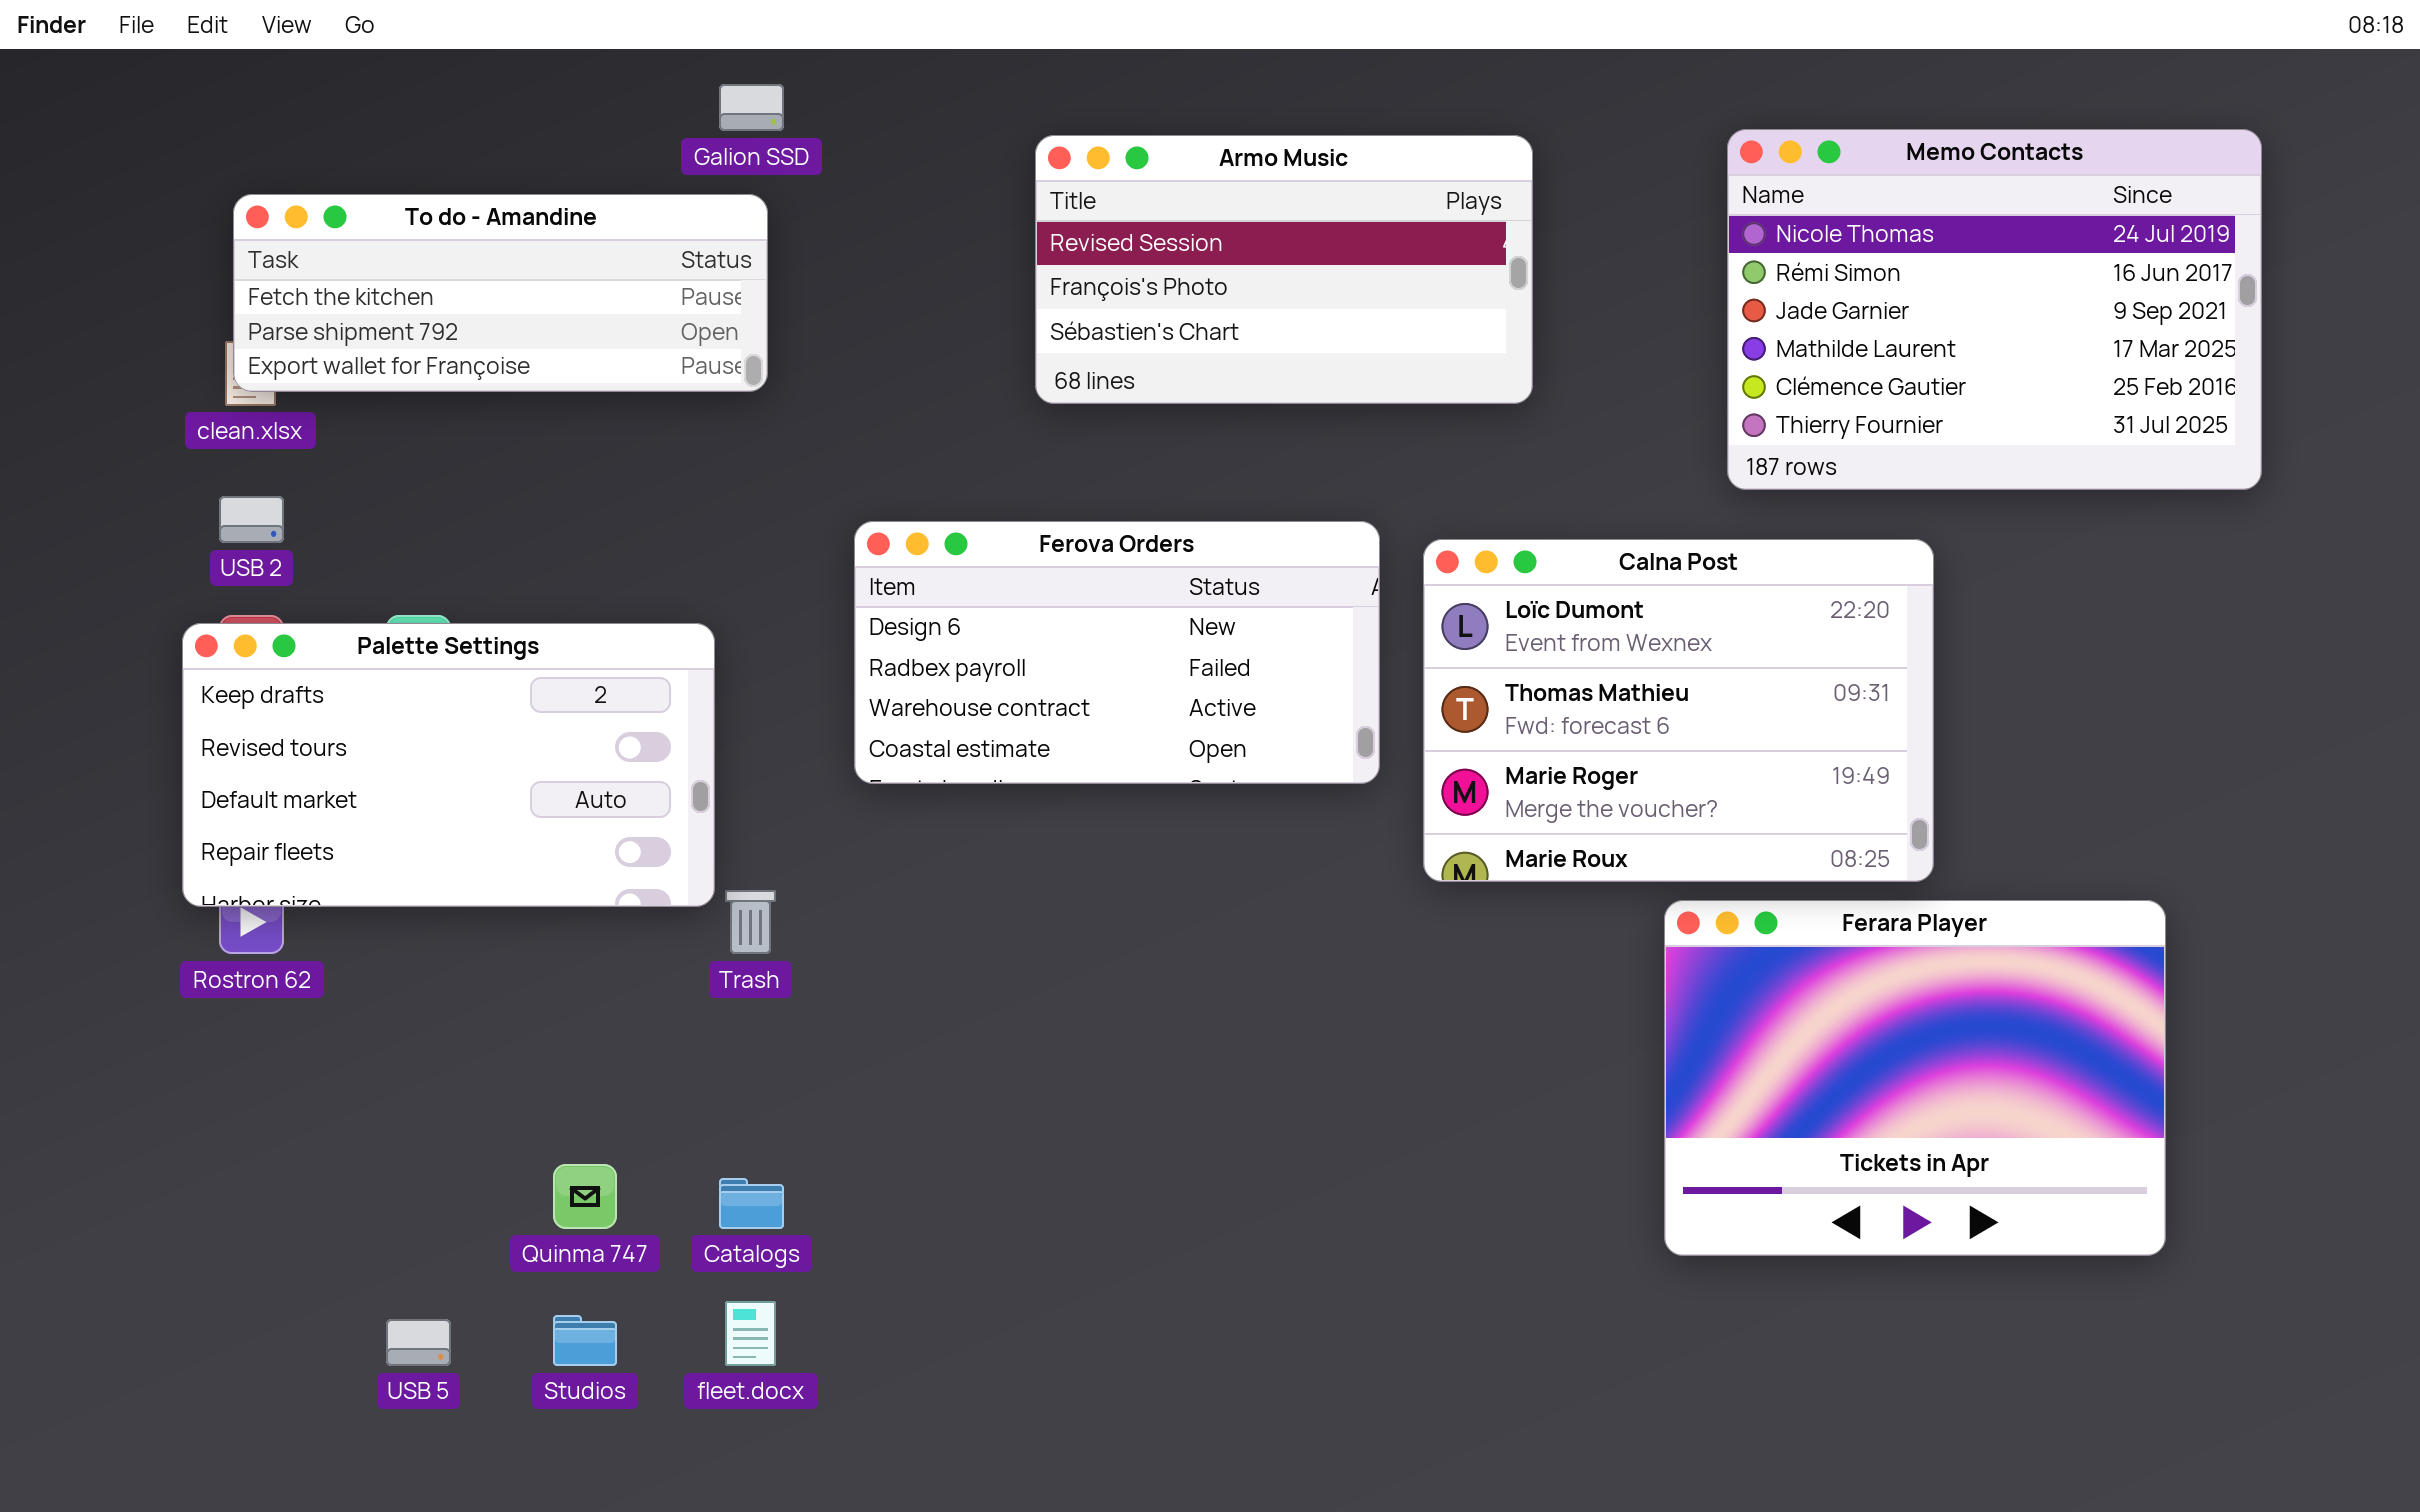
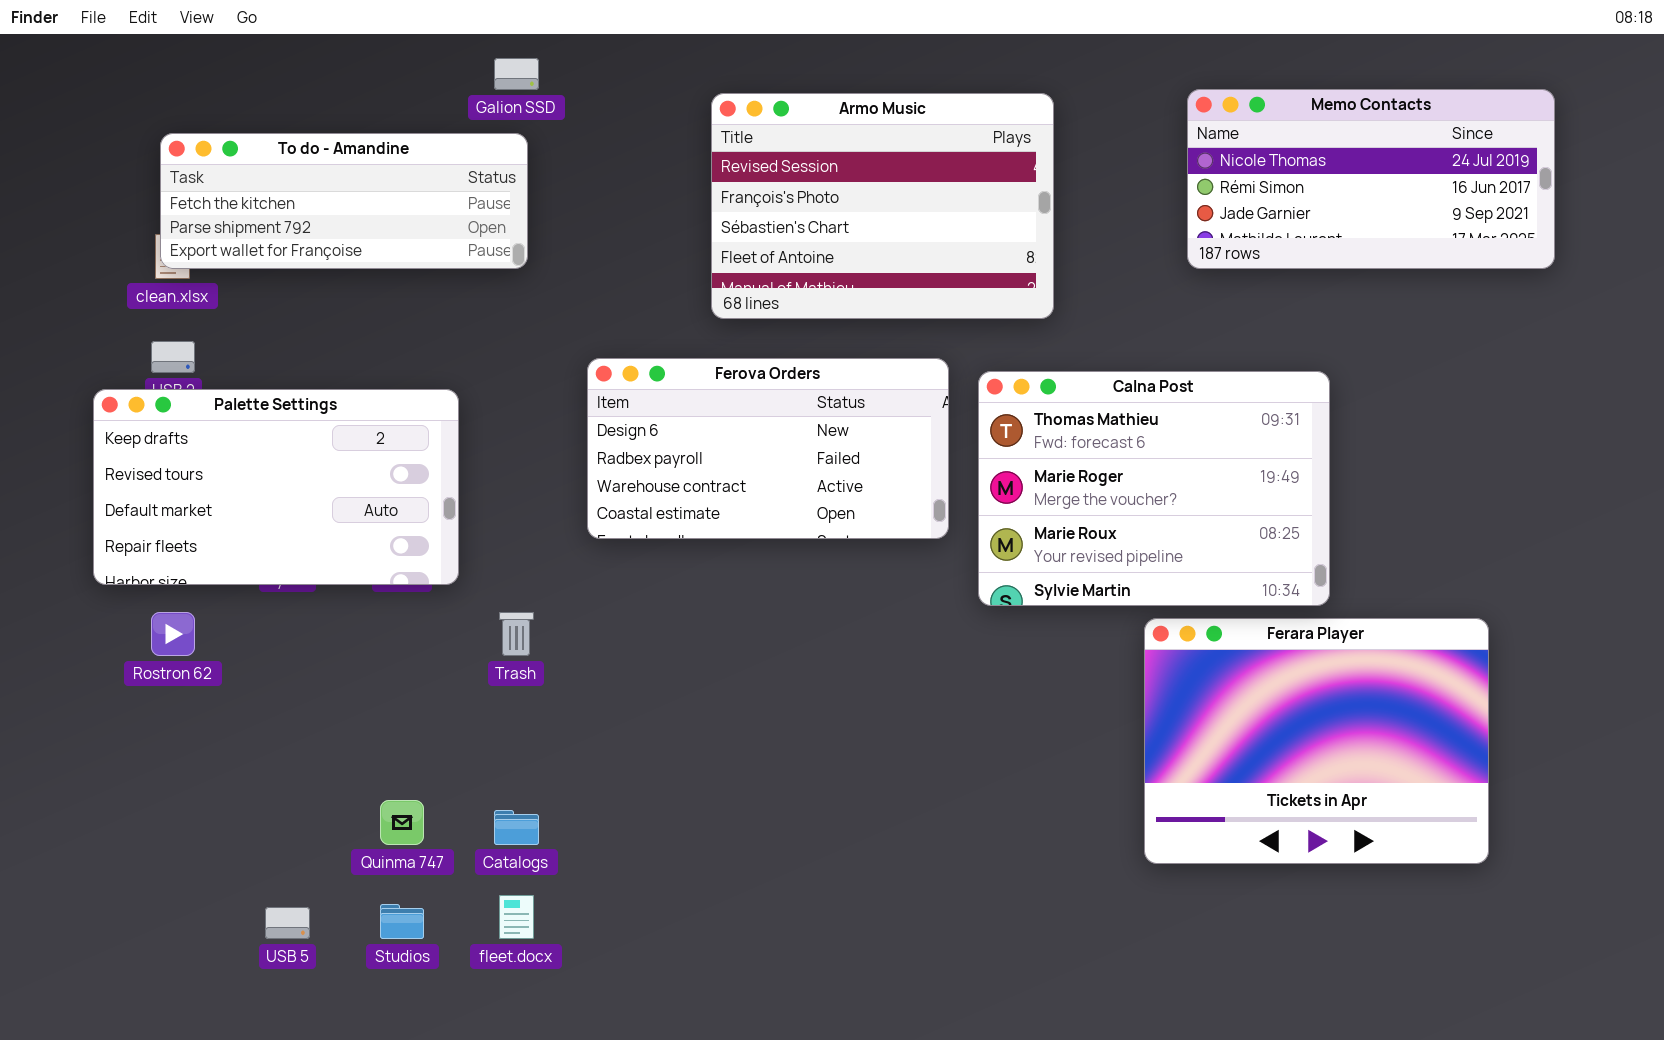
Memo Contacts: [1727,129,2262,490] -> [1187,89,1555,269], resized
Armo Music: [1035,135,1533,404] -> [711,93,1054,319], resized
Calna Post: [1423,539,1934,882] -> [978,371,1330,606], scrolled down 1 row
Palette Settings: [182,623,715,907] -> [93,389,459,585], moved

